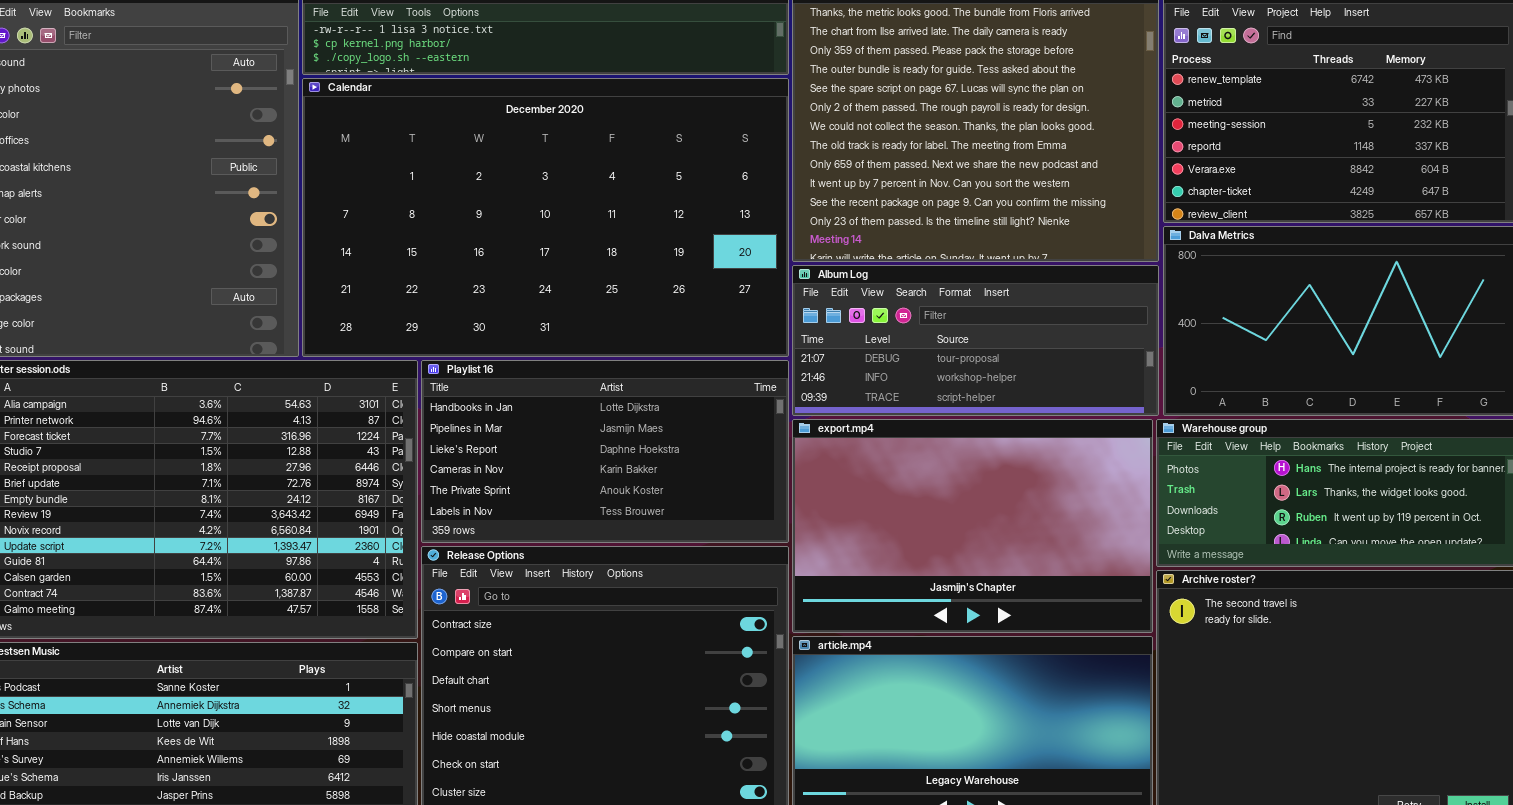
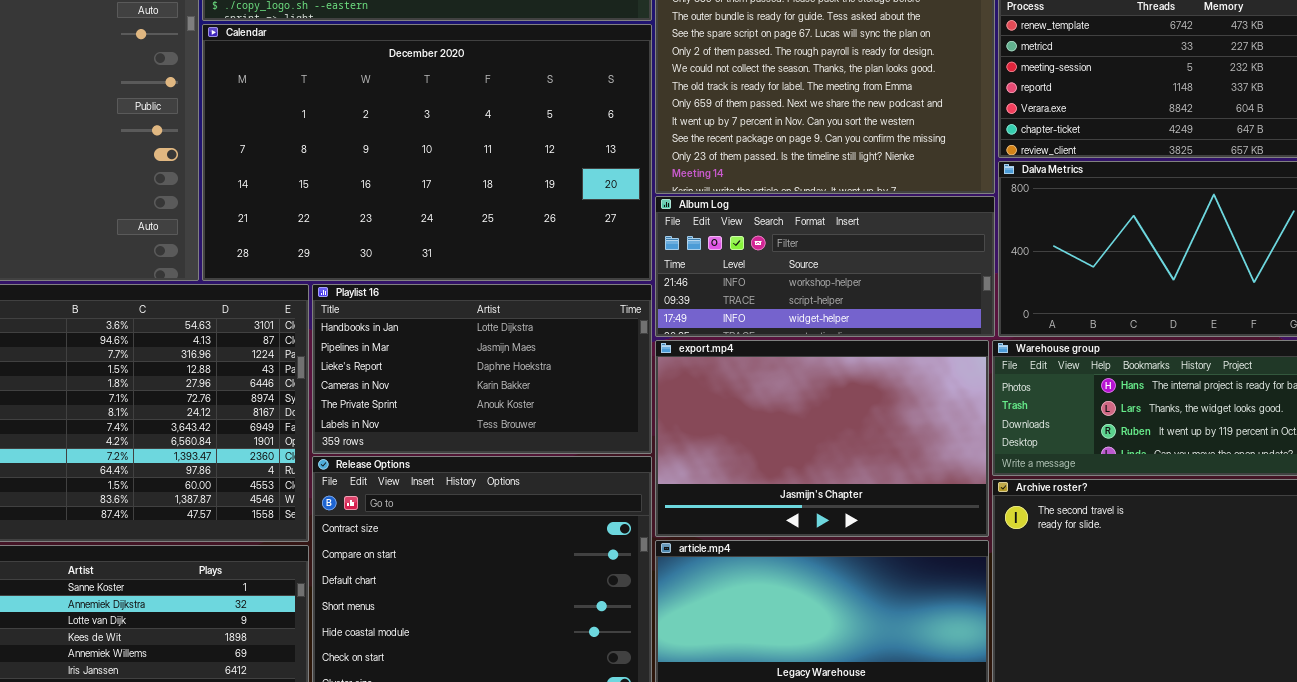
Album Log: [792,265,1159,416] -> [655,196,995,337], scrolled down 1 row

